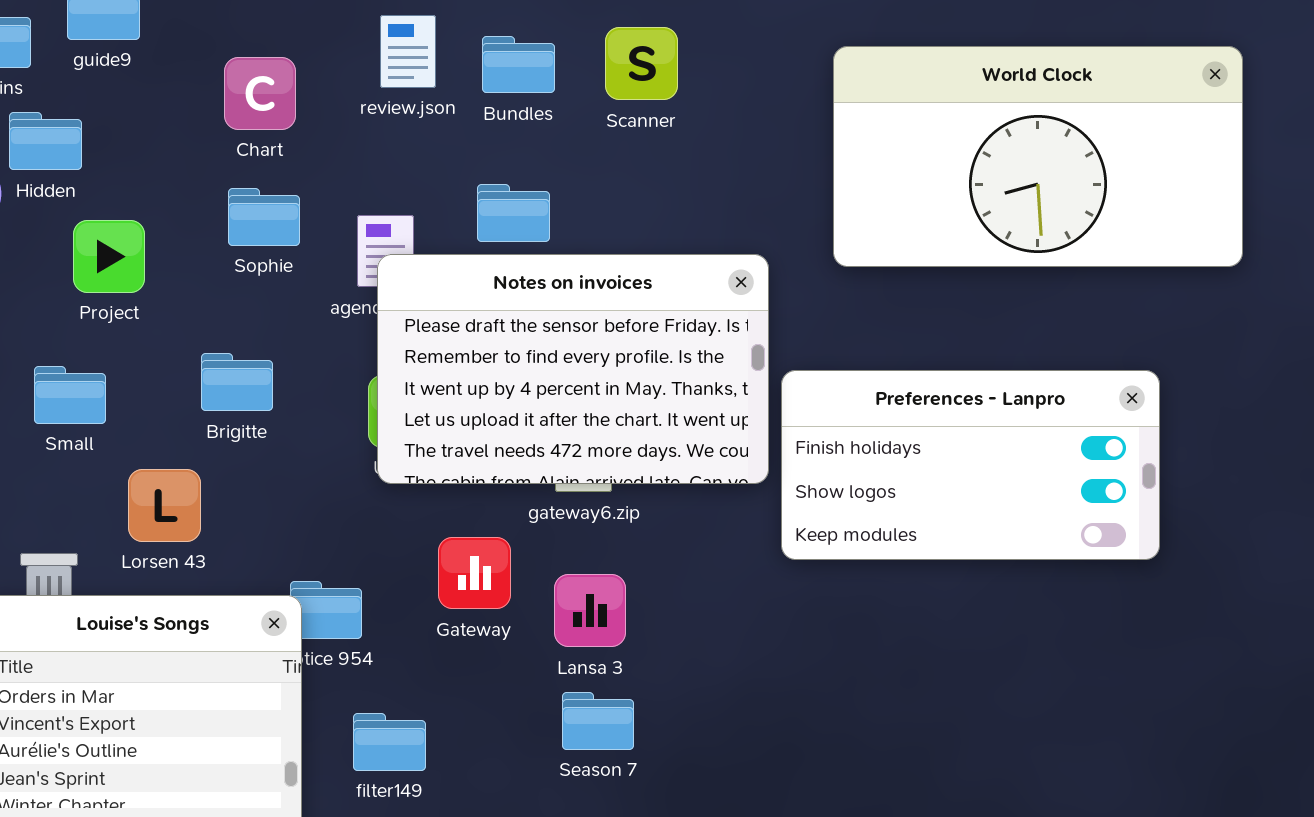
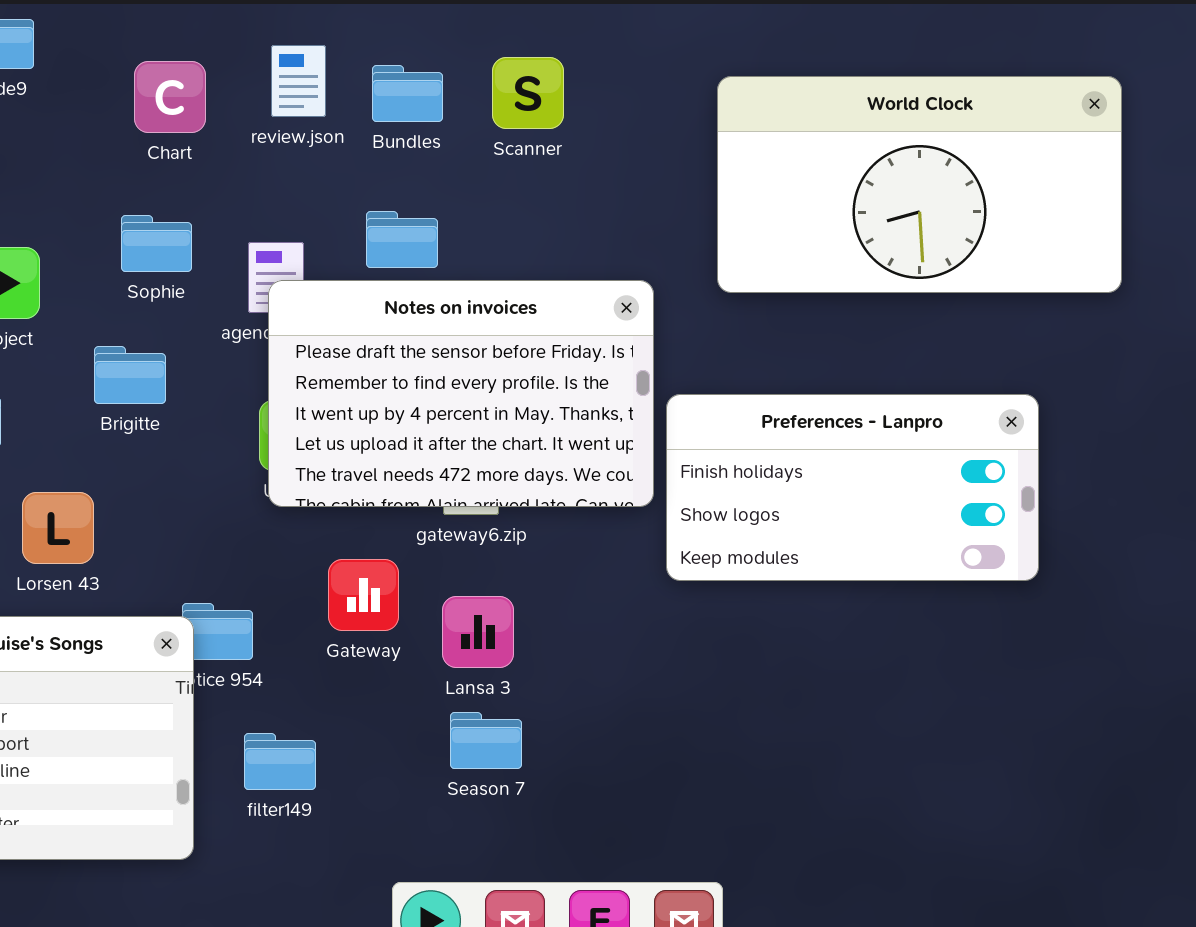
Chart: [224,57,296,130] -> [134,61,206,133], moved
Brigitte: [201,353,273,411] -> [94,346,166,404], moved

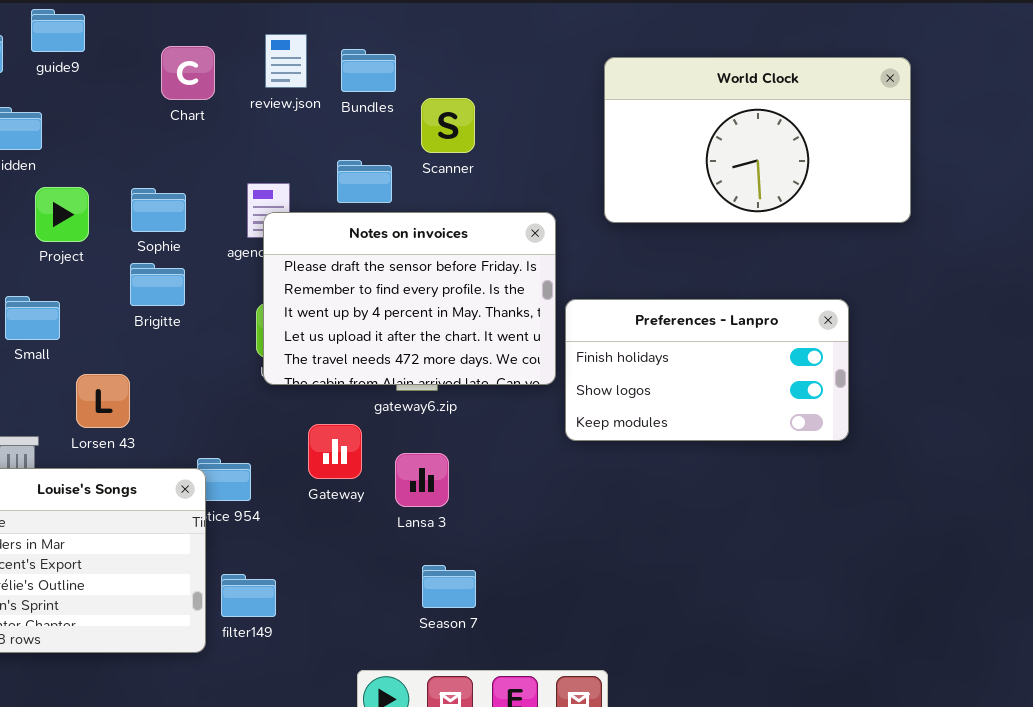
Scanner: [492,57,564,129] -> [421,98,475,153], moved
Sophie: [121,215,192,272] -> [131,188,186,232], moved
Season 7: [450,712,522,769] -> [422,565,476,608], moved
filter149: [244,733,316,790] -> [221,574,276,617], moved

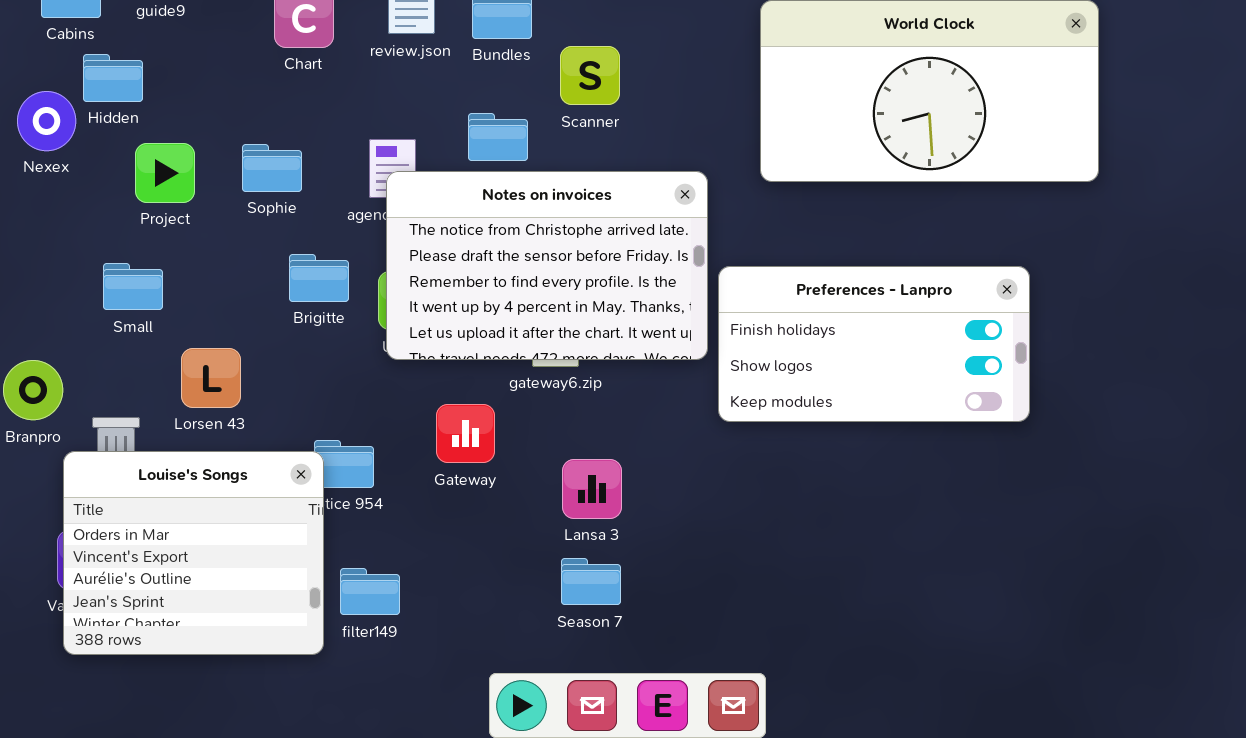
Notes on invoices: [263,212,556,385] -> [386,171,708,360], scrolled up 1 row
Brigitte: [130,263,185,306] -> [289,254,349,302], moved
Lansa 3: [395,453,449,507] -> [562,459,622,519], moved

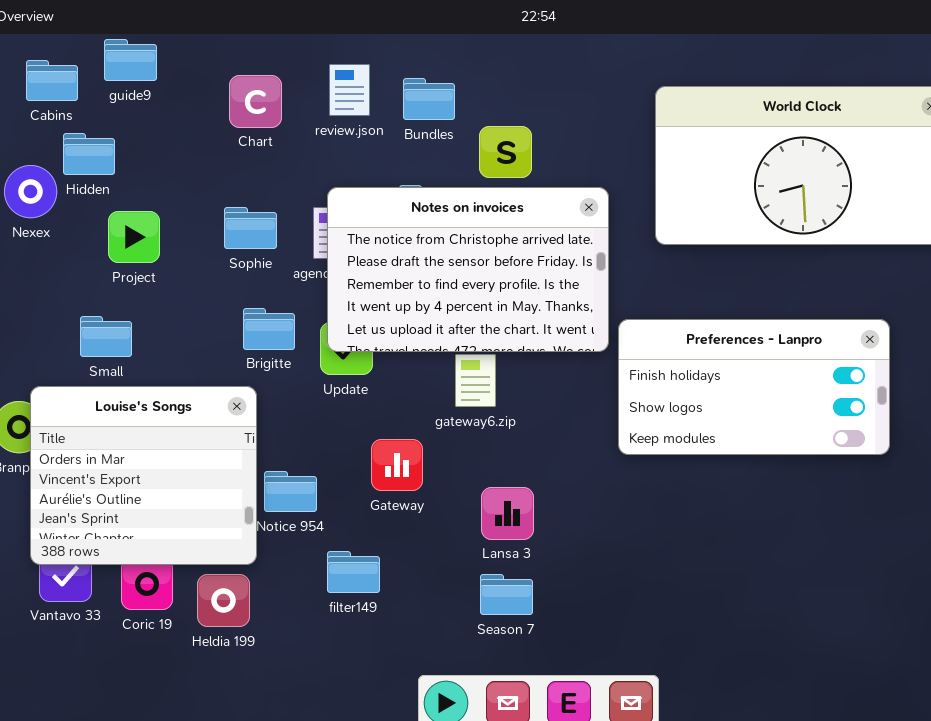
Sophie: [242,144,302,192] -> [224,207,277,249], moved
Notes on invoices: [386,171,708,360] -> [327,187,609,352], moved
Louise's Songs: [63,451,324,655] -> [30,386,257,565], moved
filter149: [340,568,400,615] -> [327,551,380,593], moved

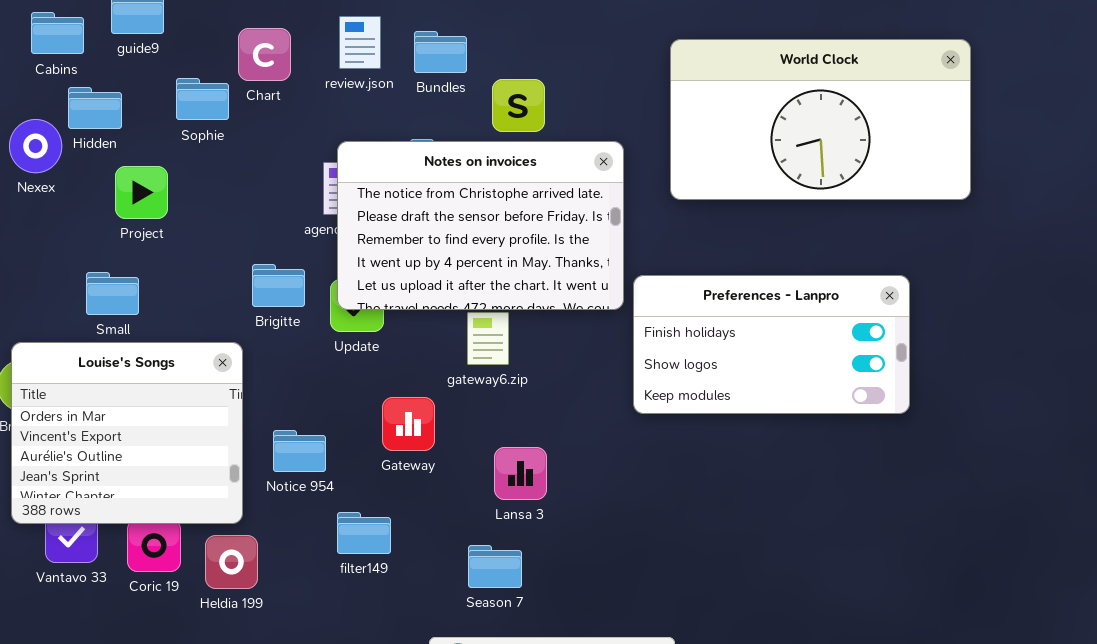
Sophie: [224,207,277,249] -> [176,78,229,120], moved
Louise's Songs: [30,386,257,565] -> [11,342,243,524], moved
Season 7: [480,574,533,615] -> [468,545,522,588], moved

